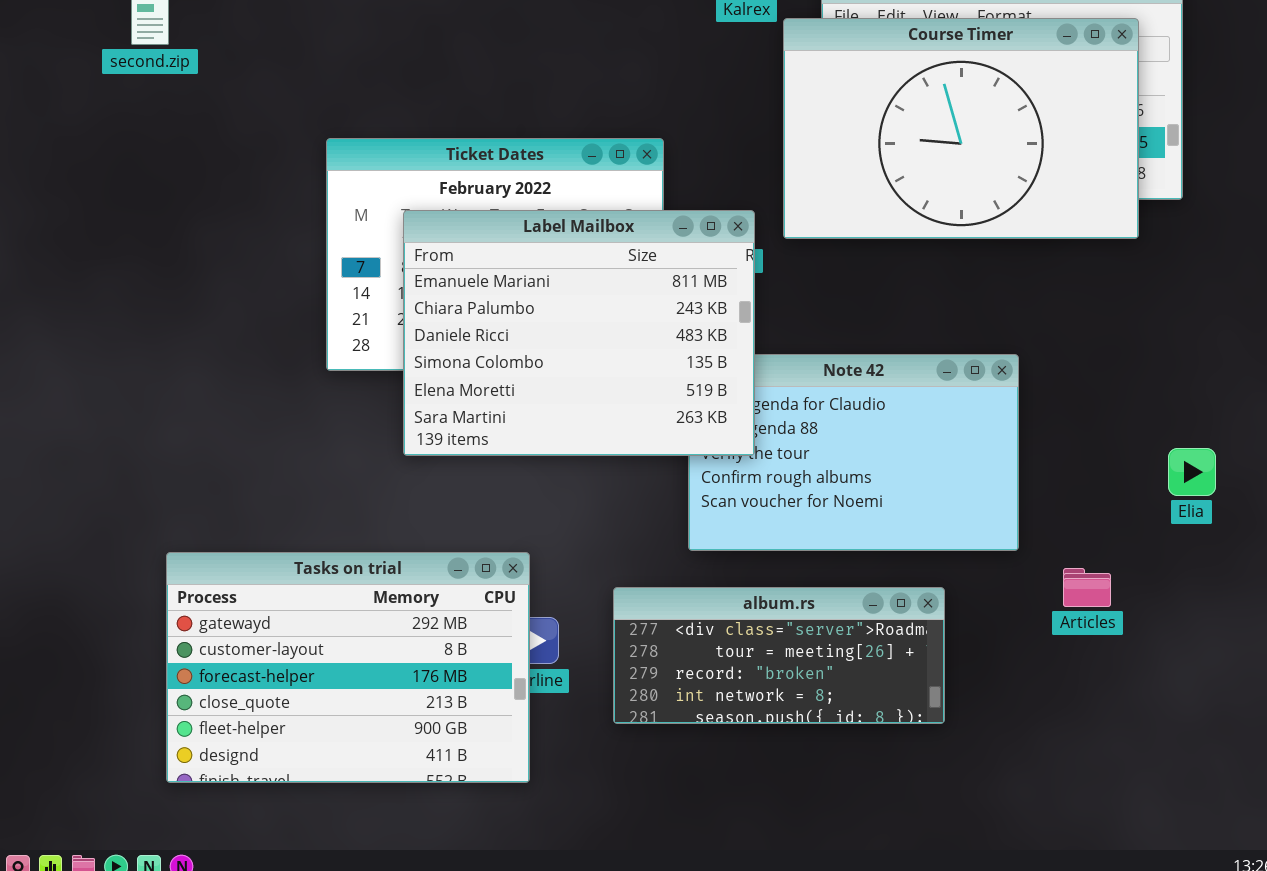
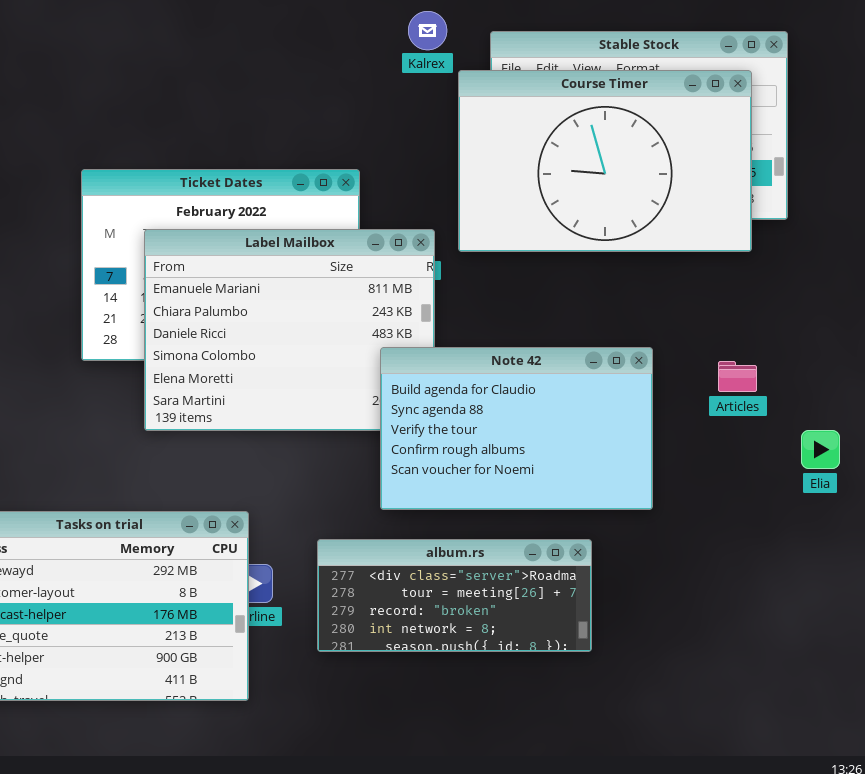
Note 42: [688,354,1019,551] -> [380,347,653,510], raised
Elia: [1168,448,1216,496] -> [801,430,840,469], moved
Articles: [1063,568,1111,607] -> [718,361,757,392], moved

